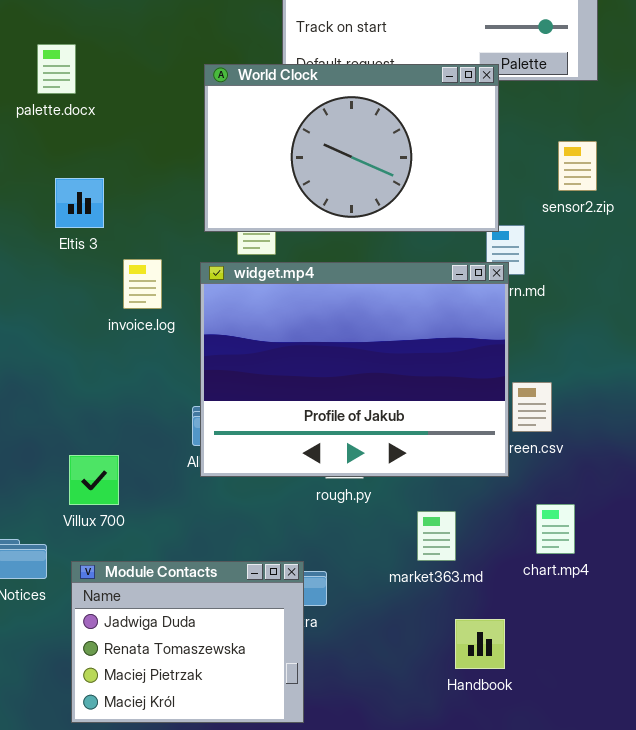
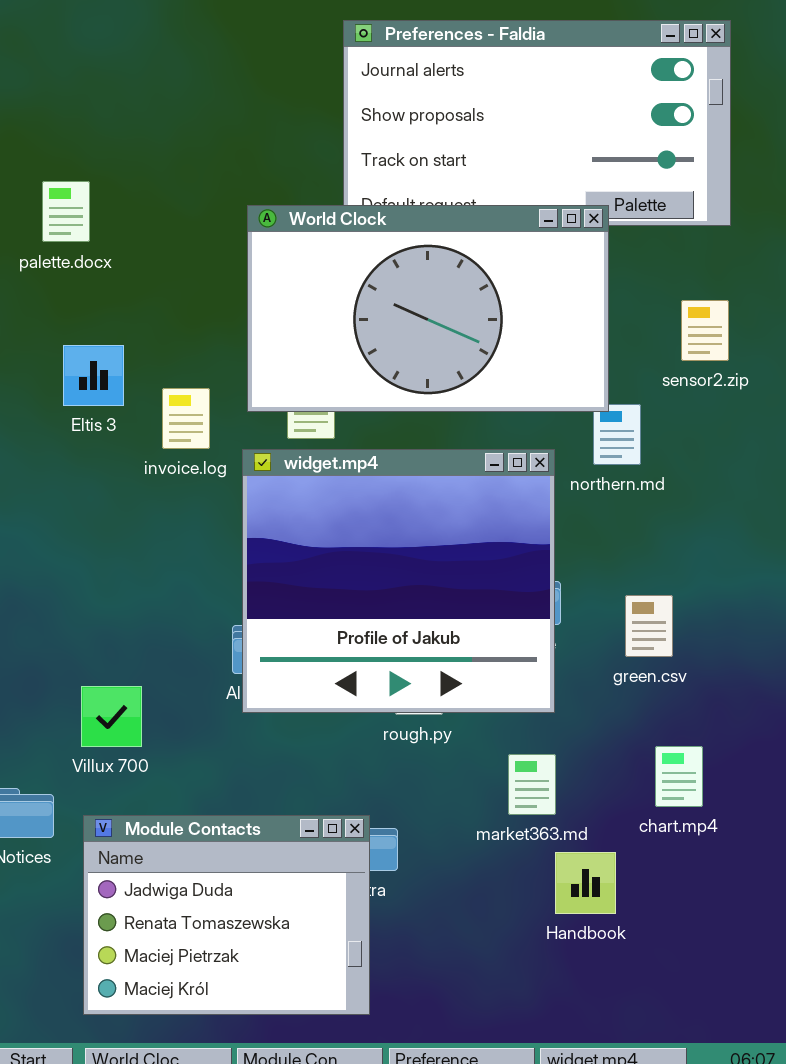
invoice.log: [123,259,162,309] -> [162,388,210,449], moved
widget.mp4: [200,262,509,477] -> [242,449,555,713], resized
Handbook: [455,619,505,669] -> [555,852,616,914], moved

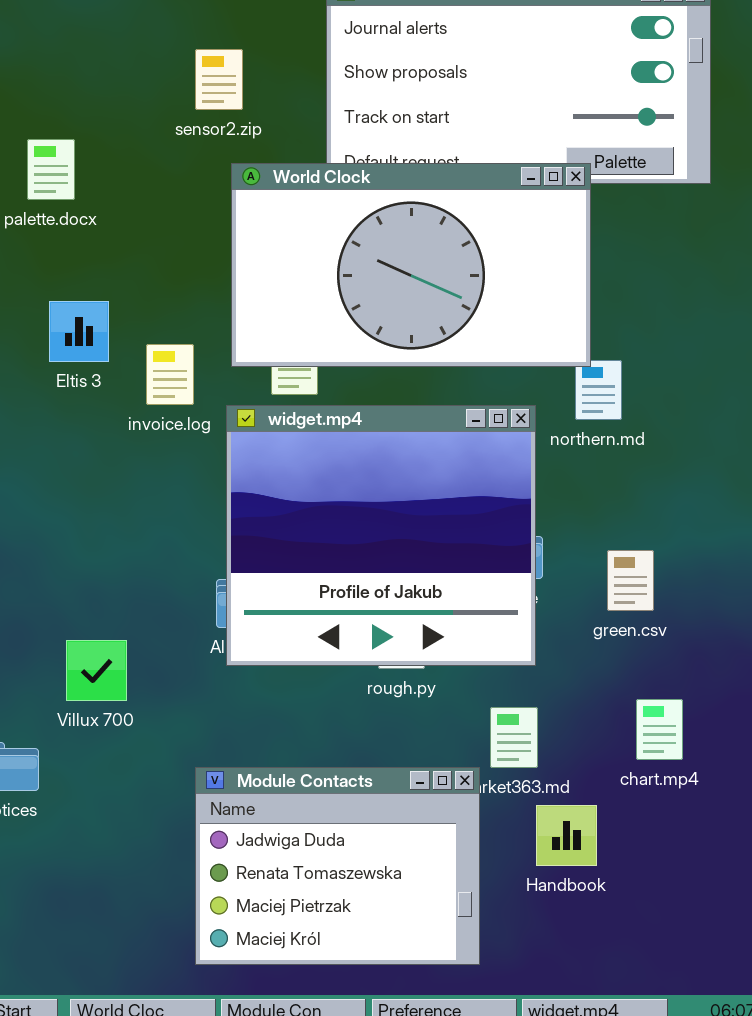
sensor2.zip: [681,300,729,361] -> [195,49,243,110], moved
Module Contacts: [83,815,370,1015] -> [195,767,480,965], moved

